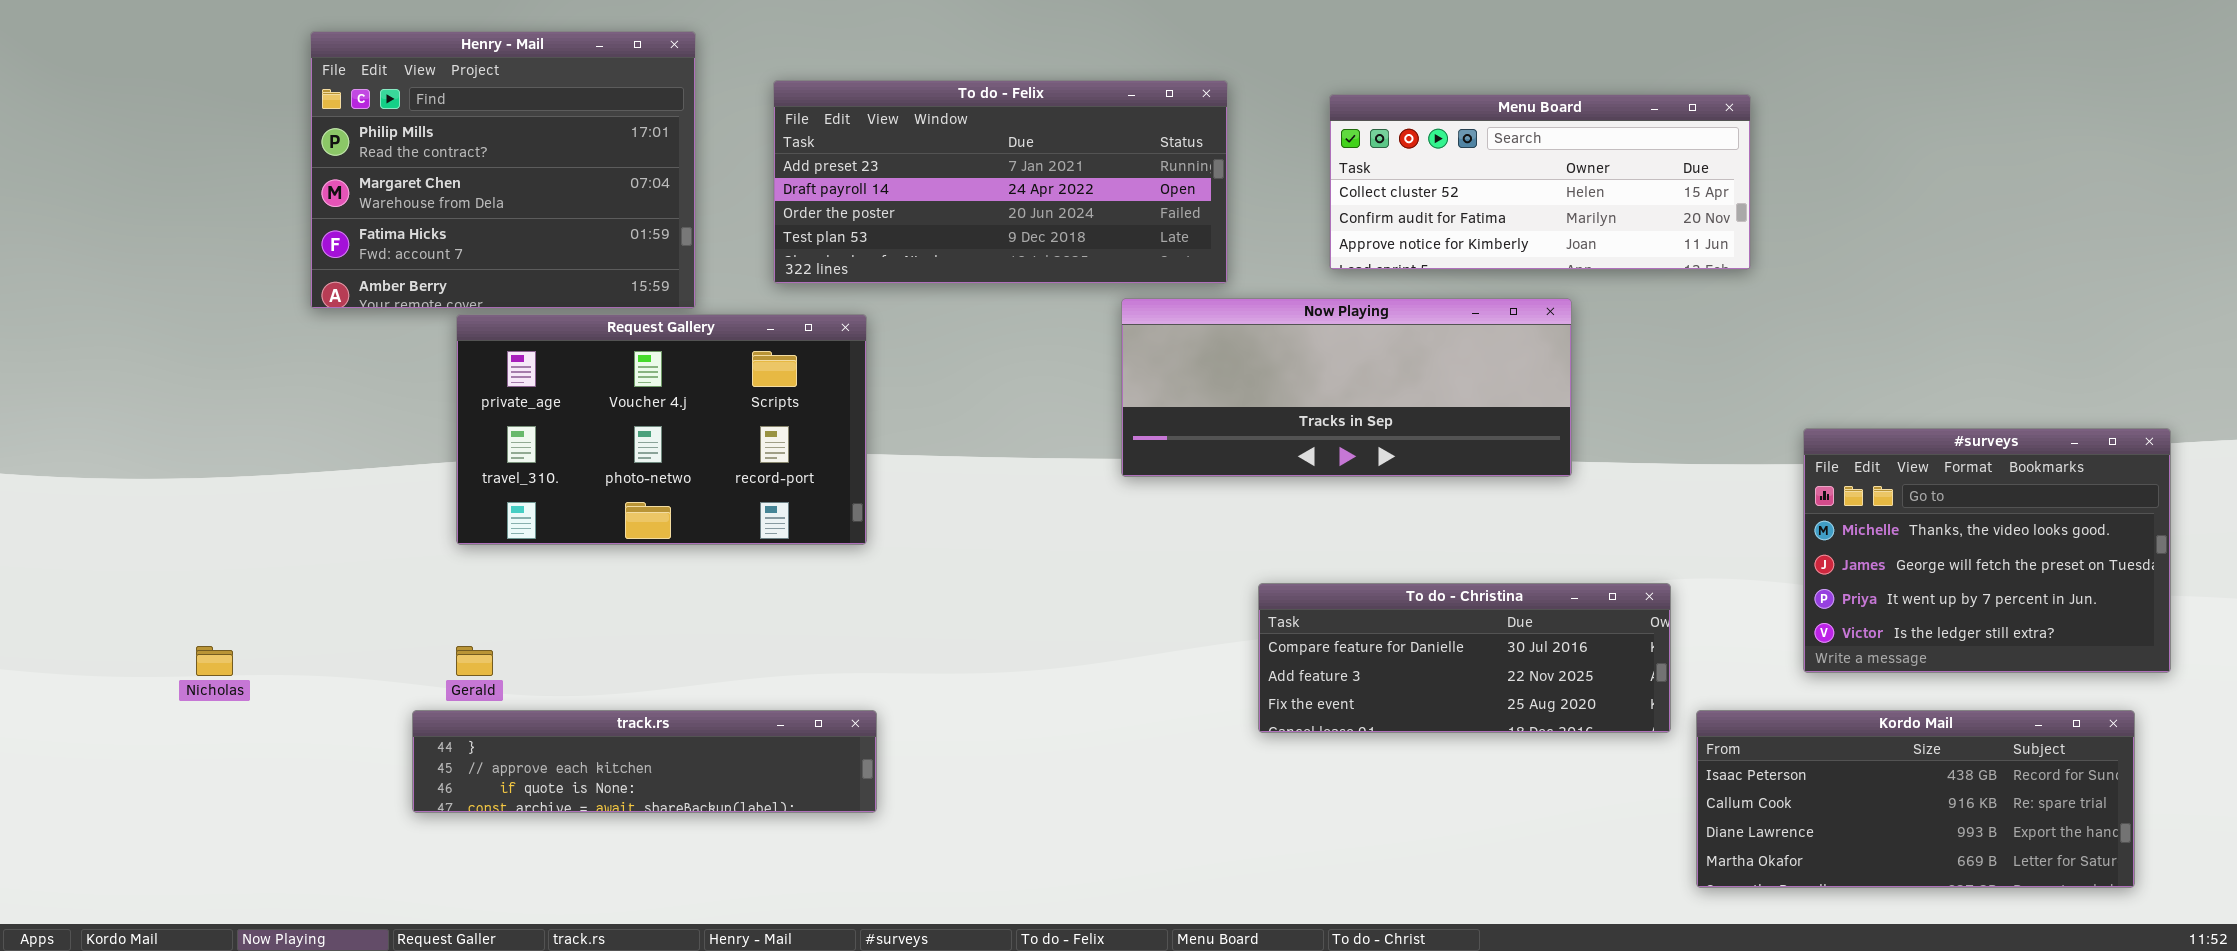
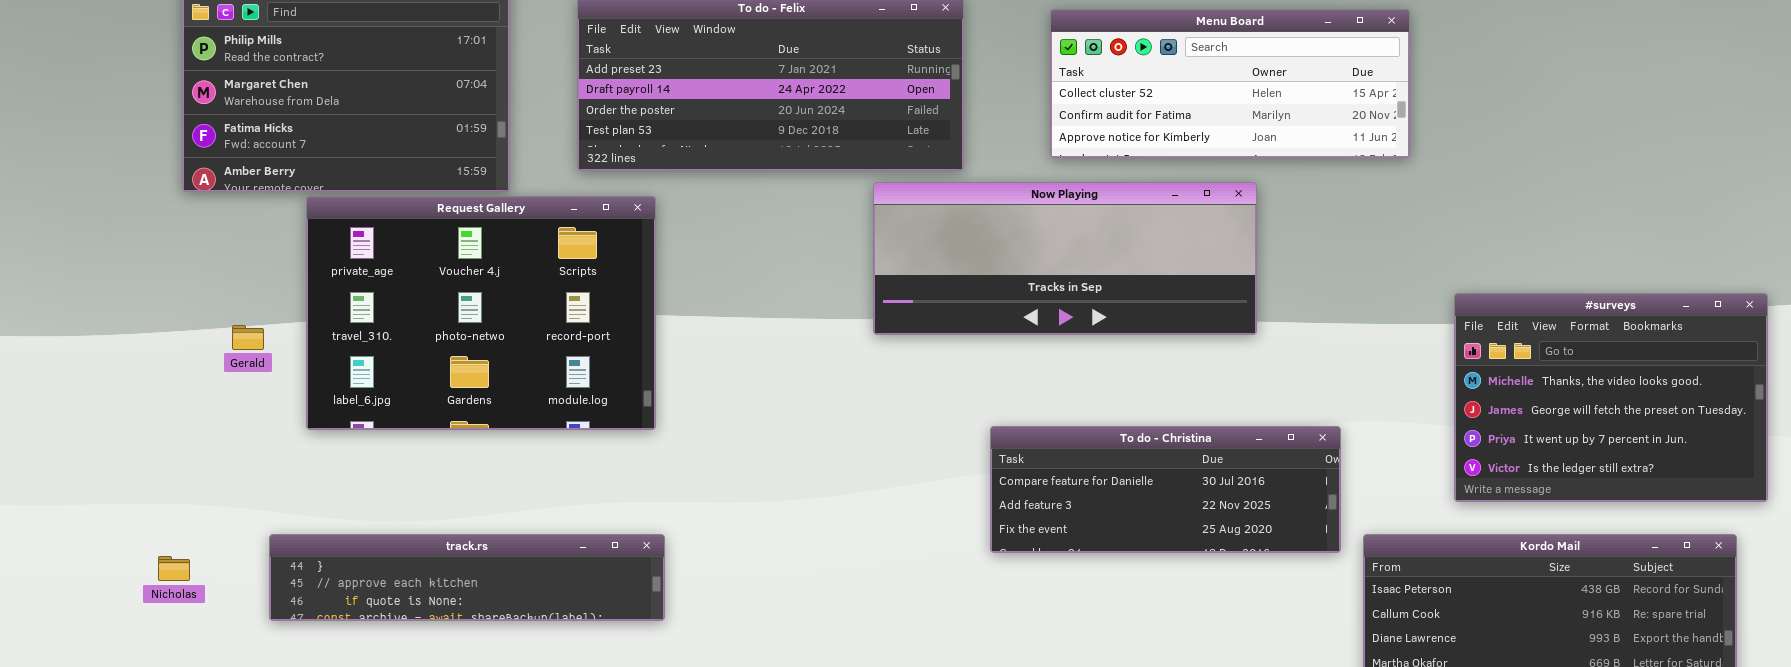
Request Gallery: [456,314,867,545] -> [306,196,656,430], resized
Nicholas: [196,646,233,676] -> [158,556,190,581], moved
Gerald: [456,646,493,676] -> [232,325,264,350], moved

